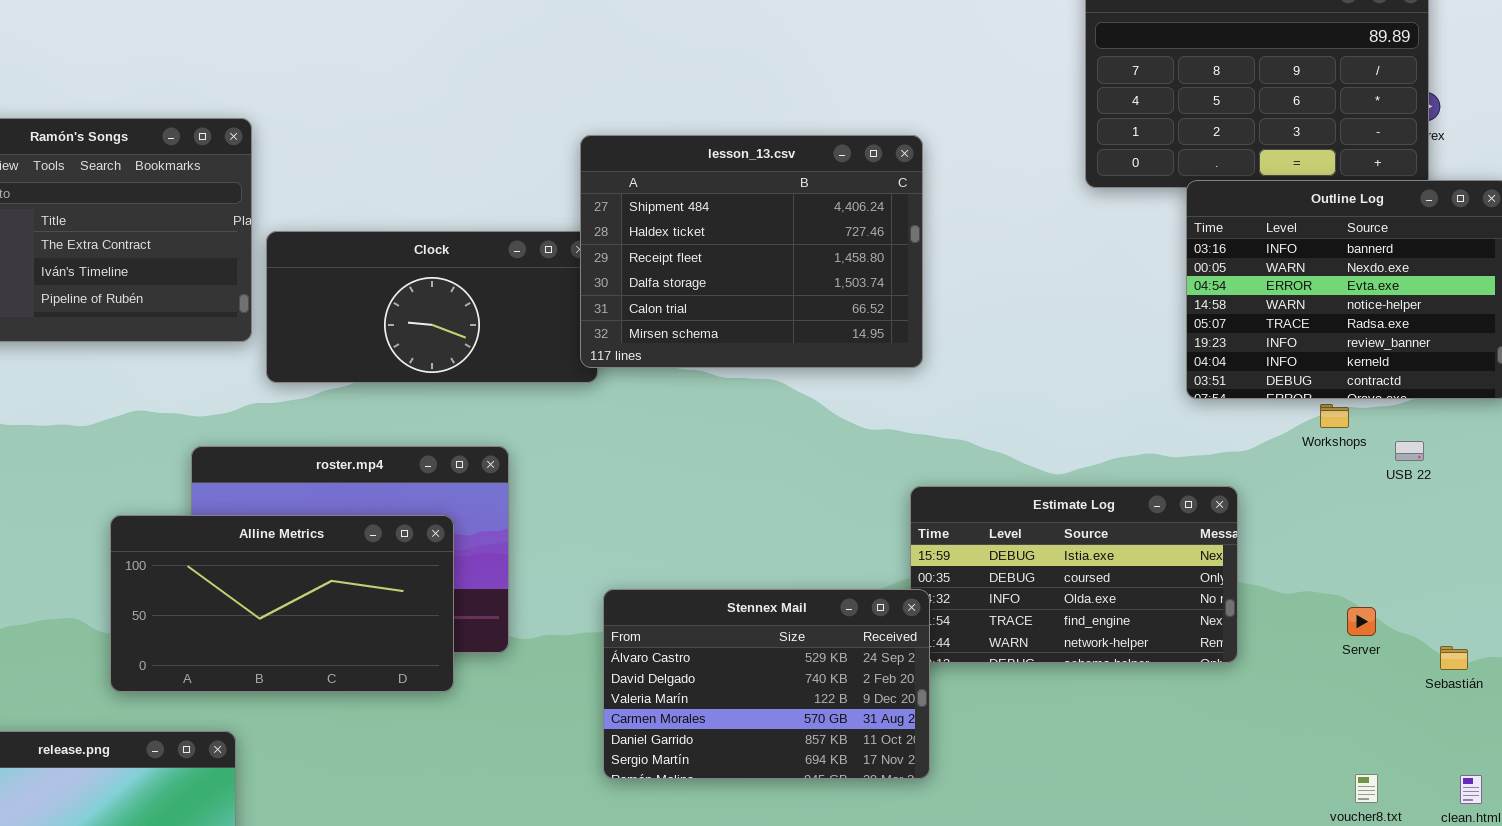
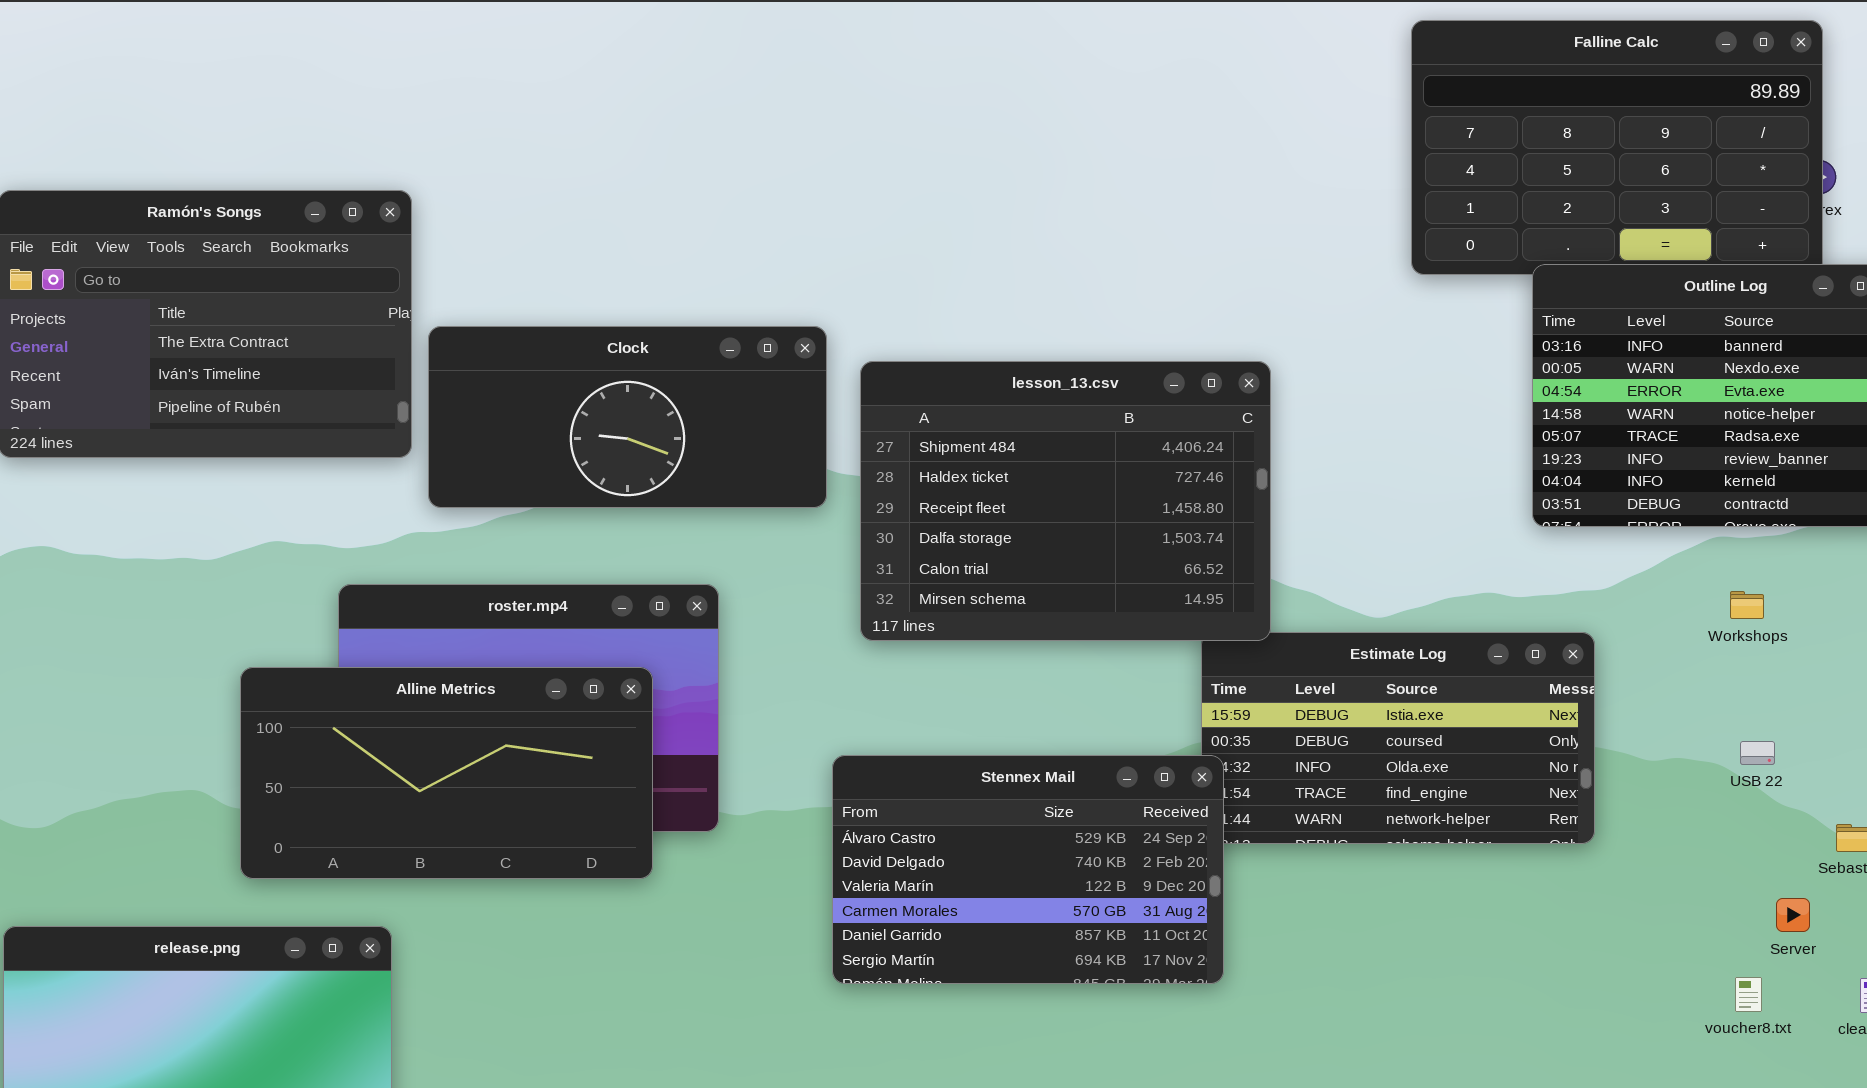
lesson_13.csv: [580,135,923,368] -> [860,361,1271,641], moved
Workshops: [1320,404,1349,428] -> [1730,591,1764,619], moved
USB 22: [1395,441,1424,461] -> [1740,741,1775,765], moved
Server: [1347,607,1376,636] -> [1776,898,1810,932], moved

